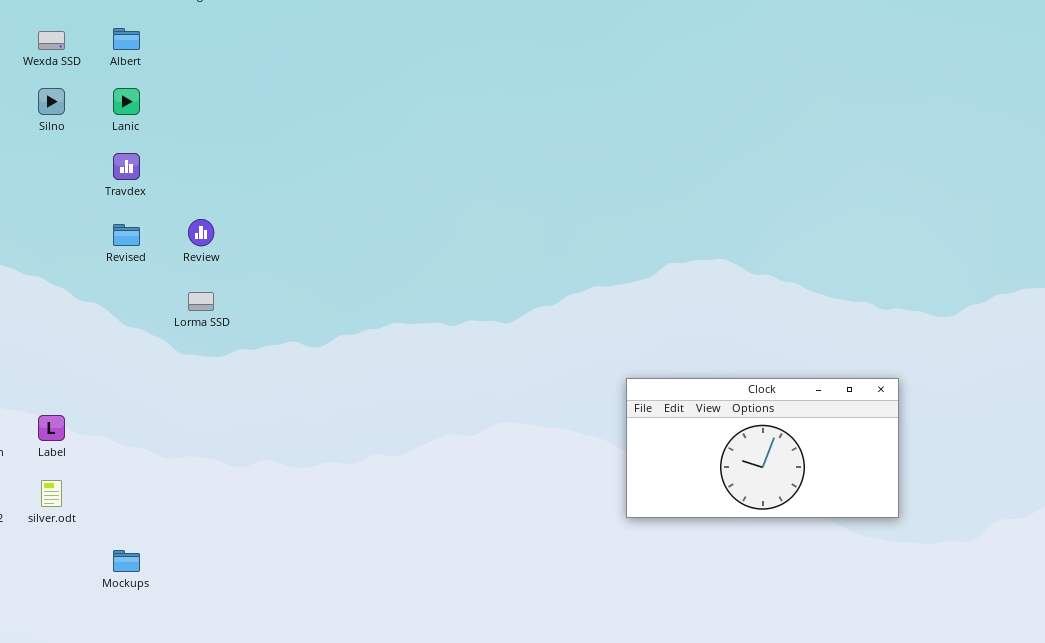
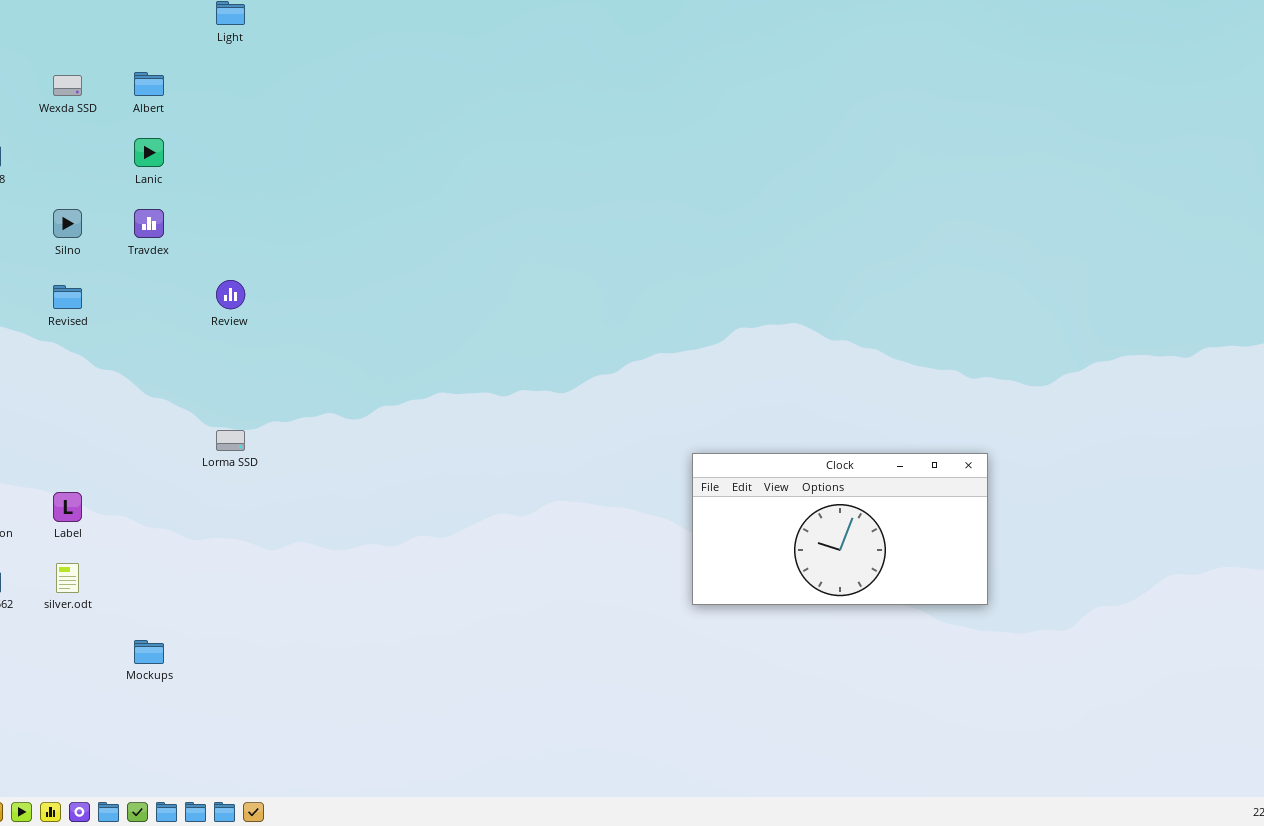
Silno: [38,88,65,115] -> [53,209,82,238], moved
Revised: [113,224,140,246] -> [53,285,82,309], moved
Lorma SSD: [188,292,214,311] -> [216,430,245,451], moved

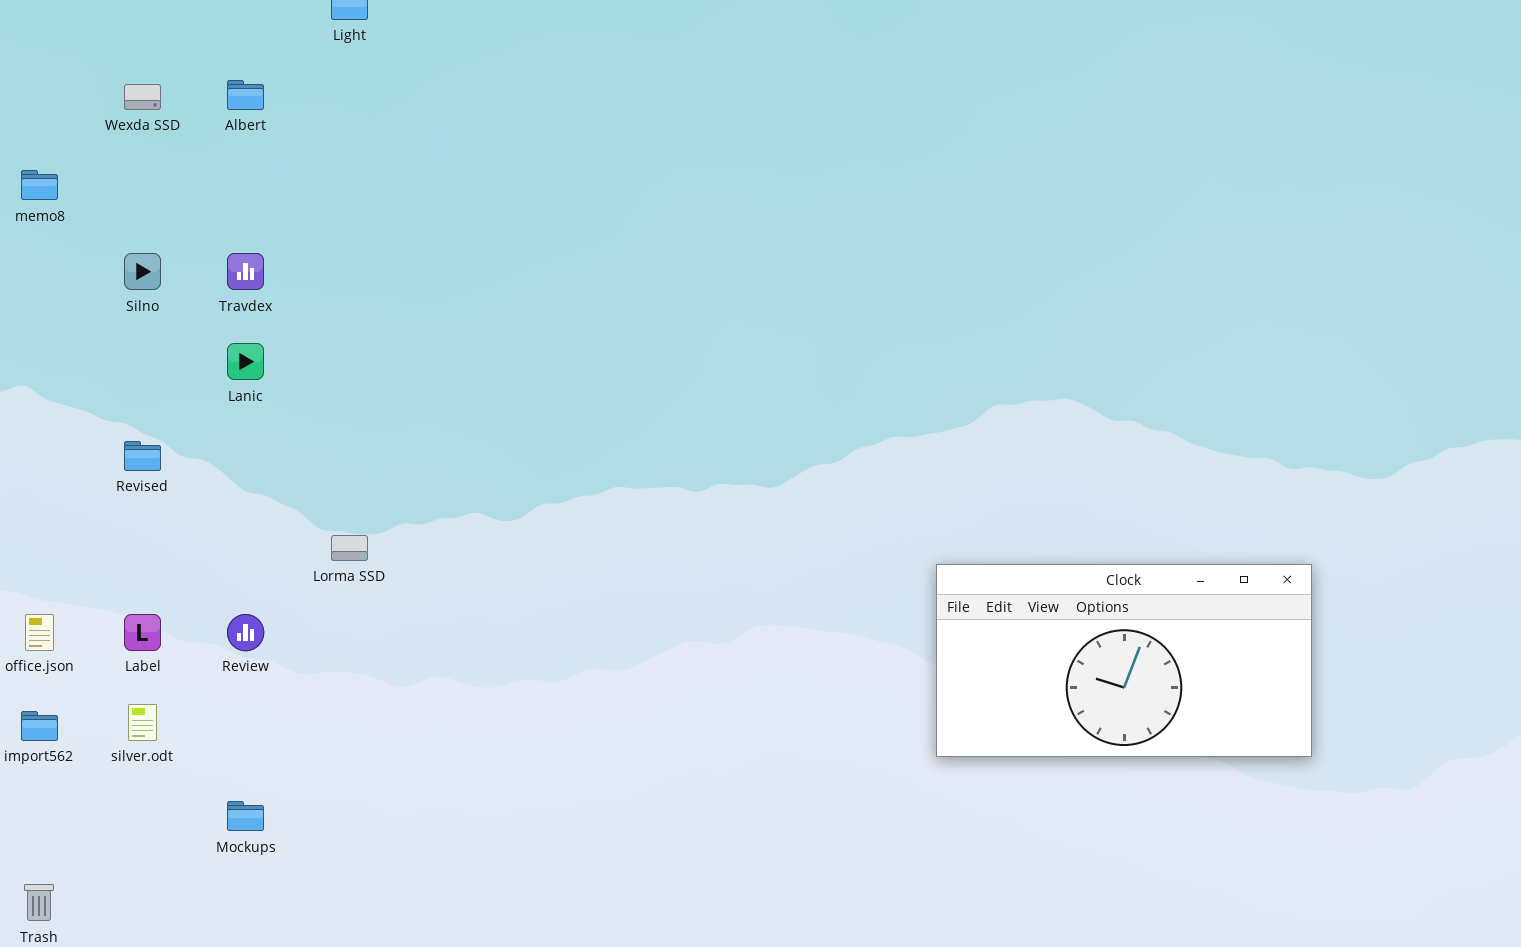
Lanic: [134,138,164,167] -> [227,343,264,380], moved
Review: [216,280,245,309] -> [227,614,264,651], moved
Revised: [53,285,82,309] -> [124,441,161,471], moved

